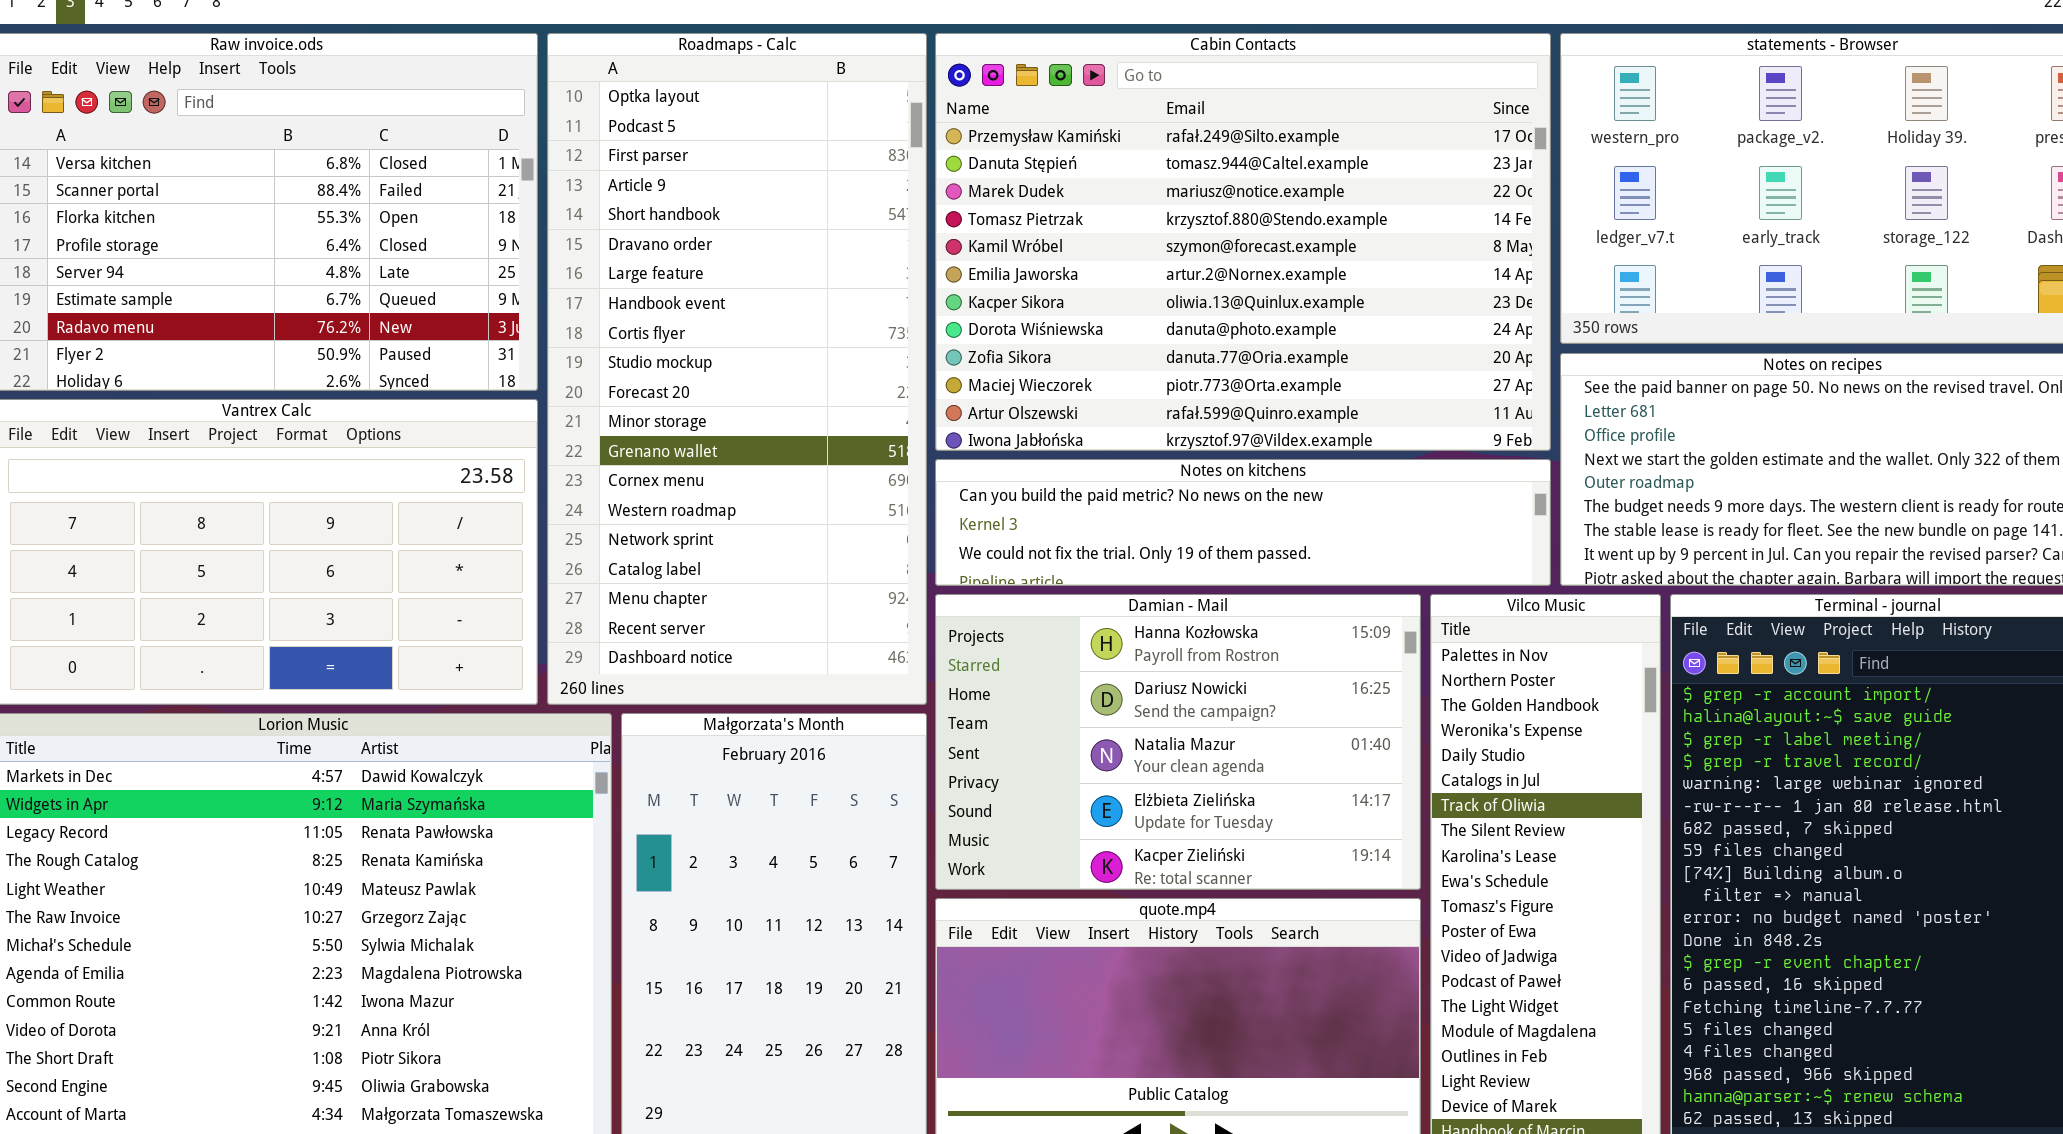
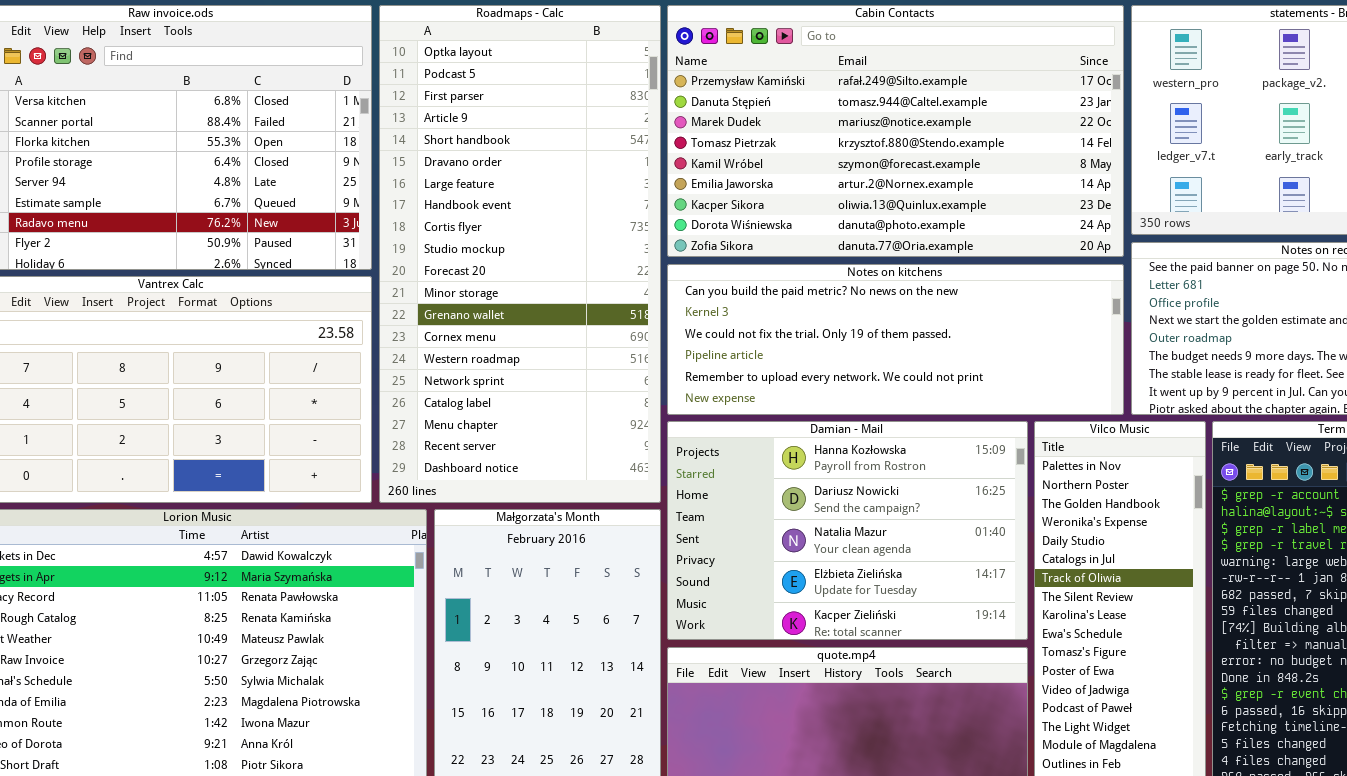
Cabin Contacts: [935,33,1551,451] -> [667,5,1124,257], resized
Notes on kitchens: [935,459,1551,586] -> [667,264,1124,415], resized

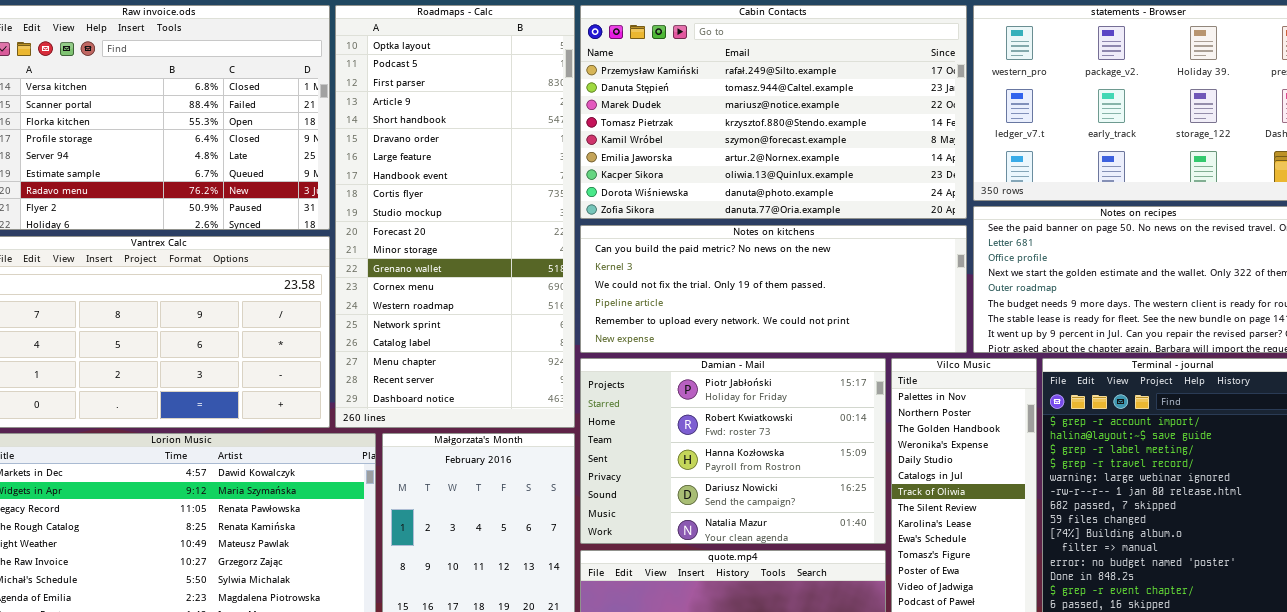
Damian - Mail: [667,421,1028,640] -> [580,358,886,544], scrolled up 2 rows

